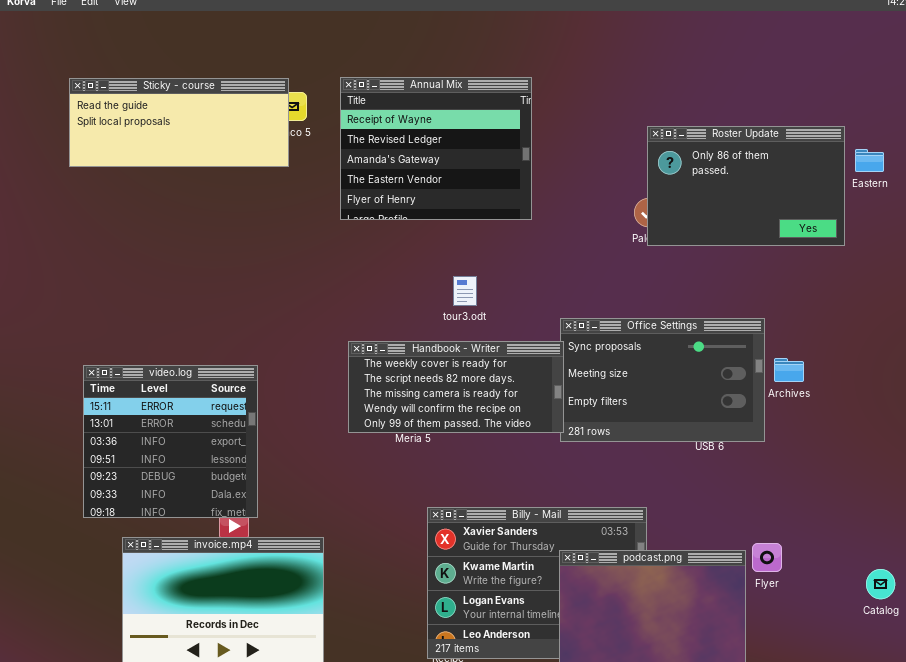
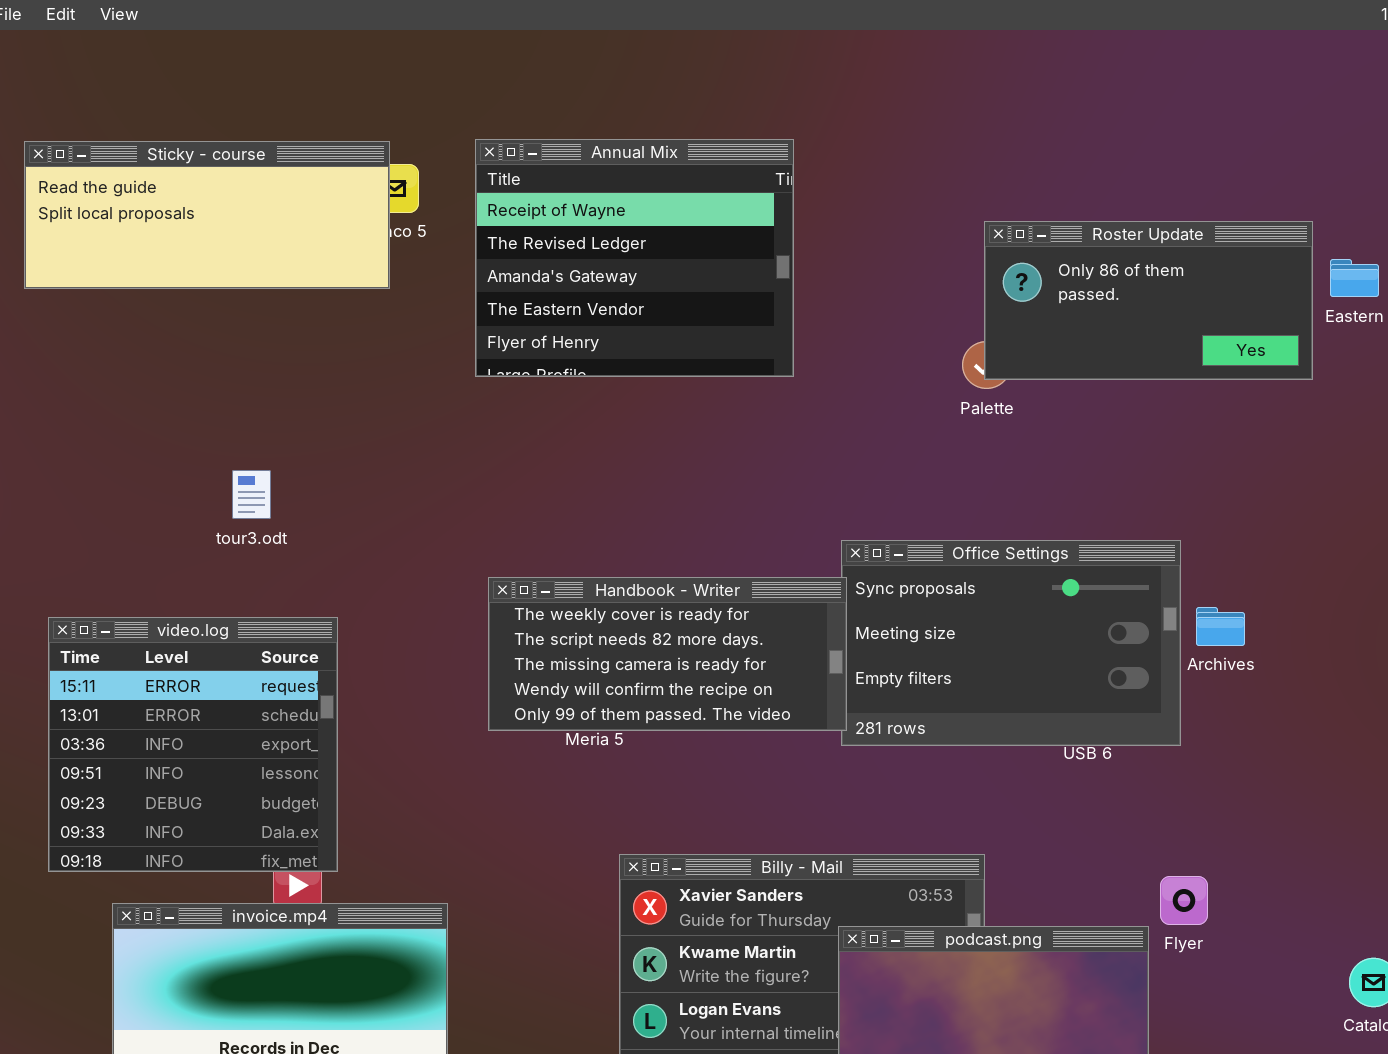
Roster Update: [647,126,845,246] -> [984,221,1313,380], resized
tour3.odt: [453,276,477,306] -> [232,470,271,519], moved
Flyer: [752,543,782,572] -> [1160,876,1208,925], moved

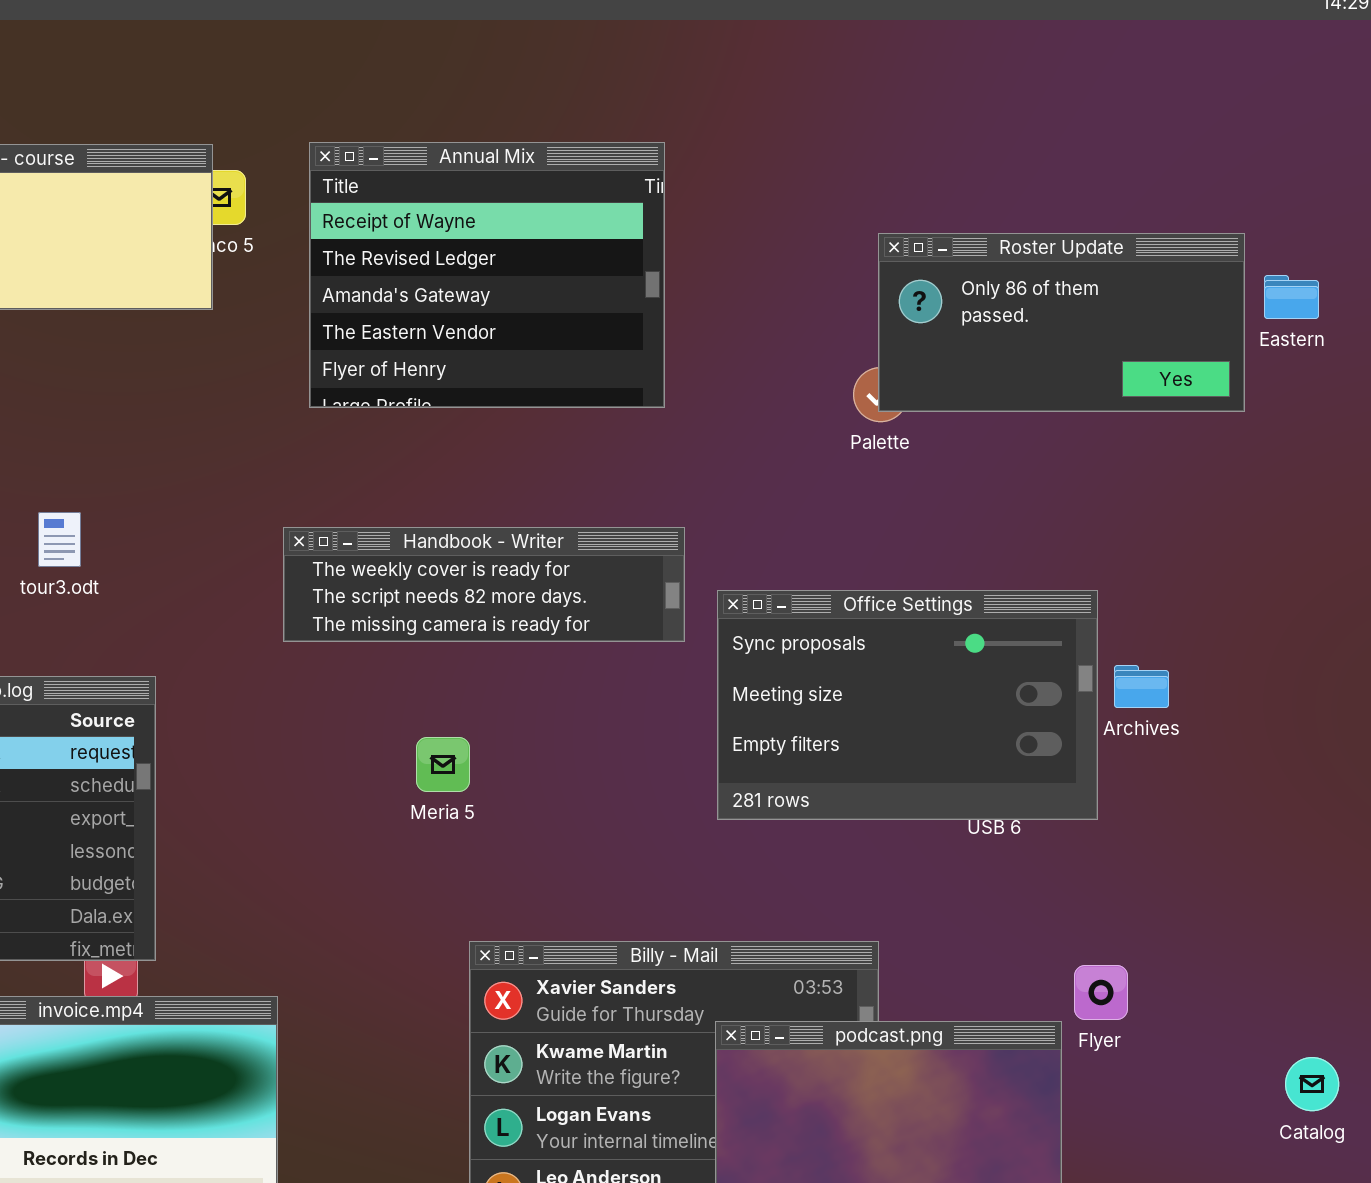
Handbook - Writer: [488,577,847,731] -> [283,527,685,642], moved, resized

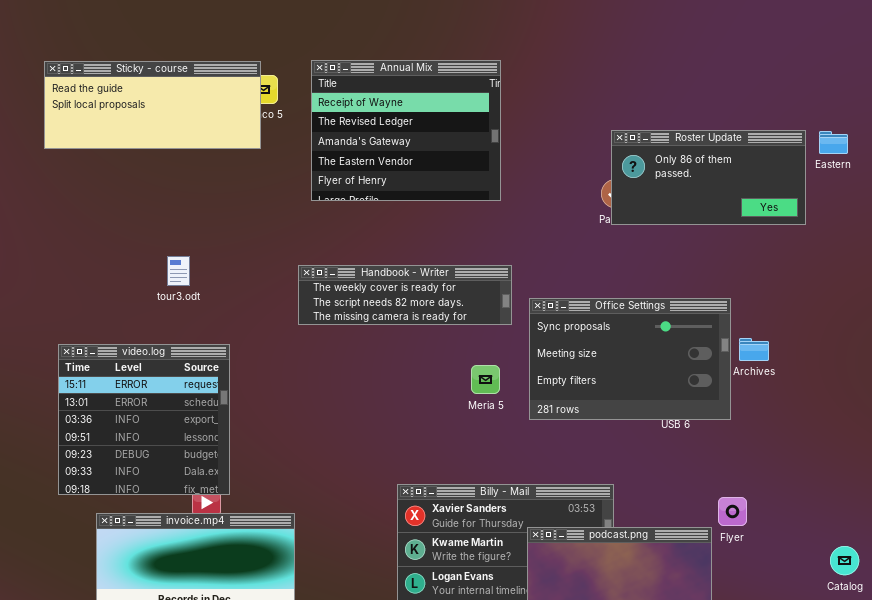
Roster Update: [878,233,1245,412] -> [611,130,806,225], moved
Meria 5: [416,737,470,792] -> [471,365,500,394], moved

